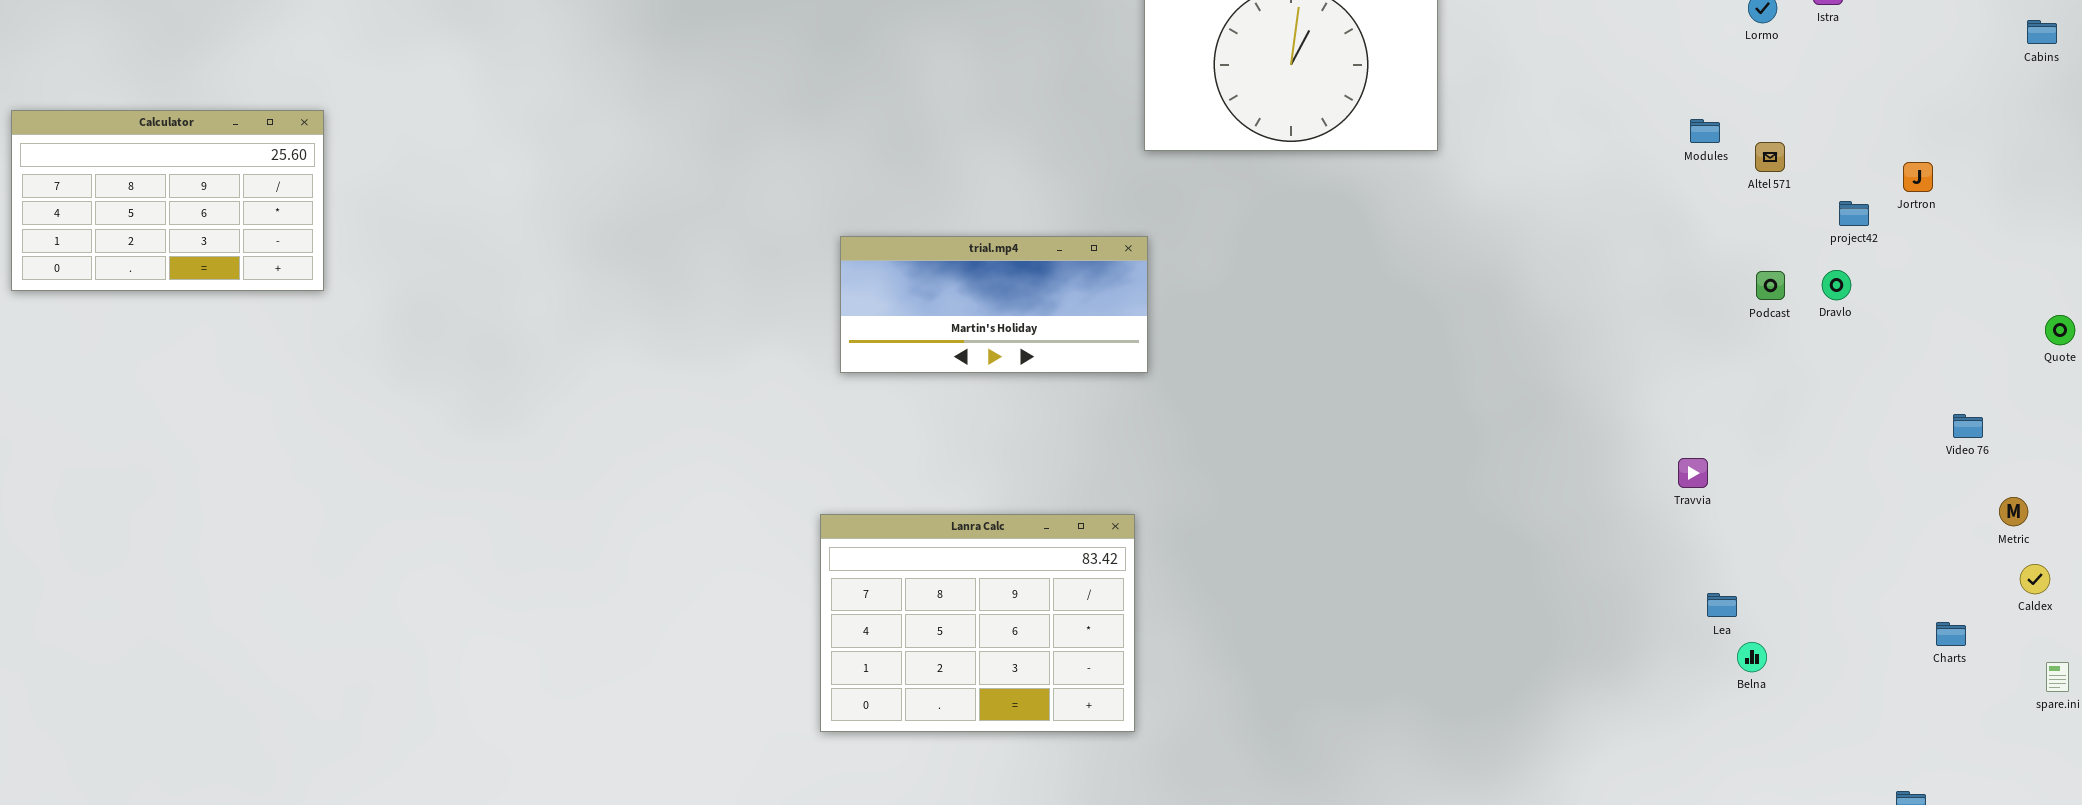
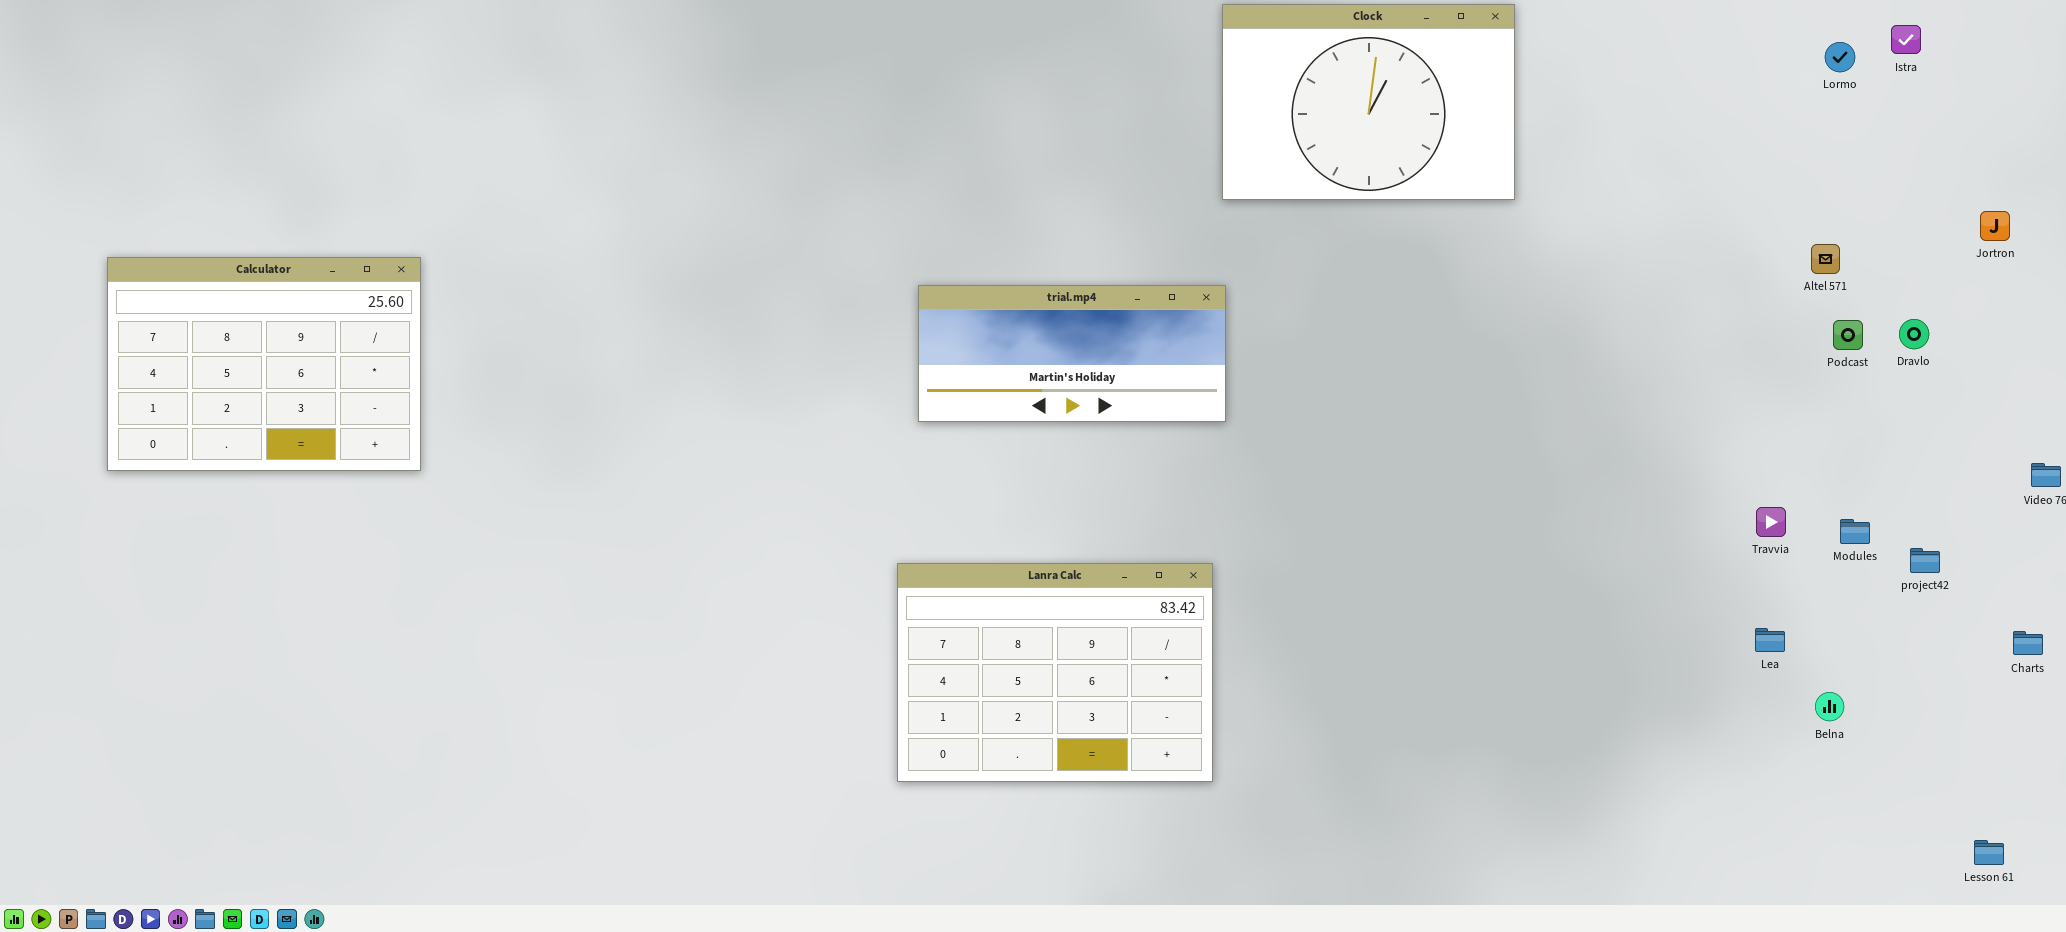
Calculator: [11,110,324,291] -> [107,257,421,471], moved, resized
Modules: [1690,119,1720,143] -> [1840,519,1870,544], moved
Altel 571: [1755,142,1785,172] -> [1811,244,1840,274], moved
project42: [1839,201,1869,226] -> [1910,548,1940,573], moved
Lea: [1707,593,1737,617] -> [1755,628,1785,652], moved
Charts: [1936,622,1966,646] -> [2013,631,2043,655], moved

